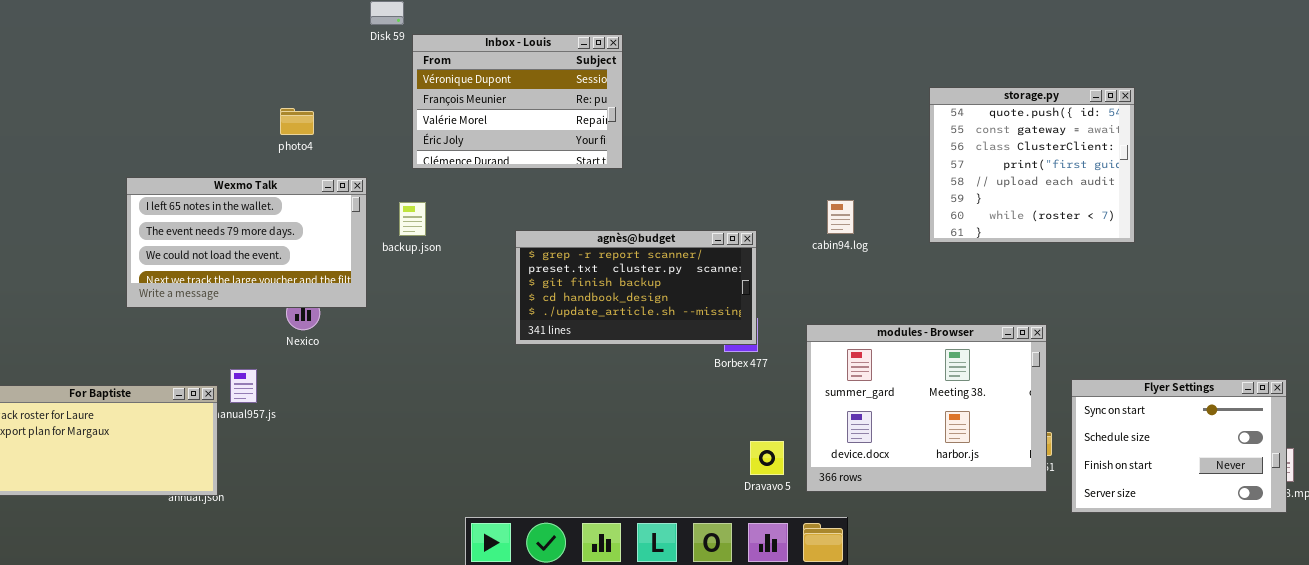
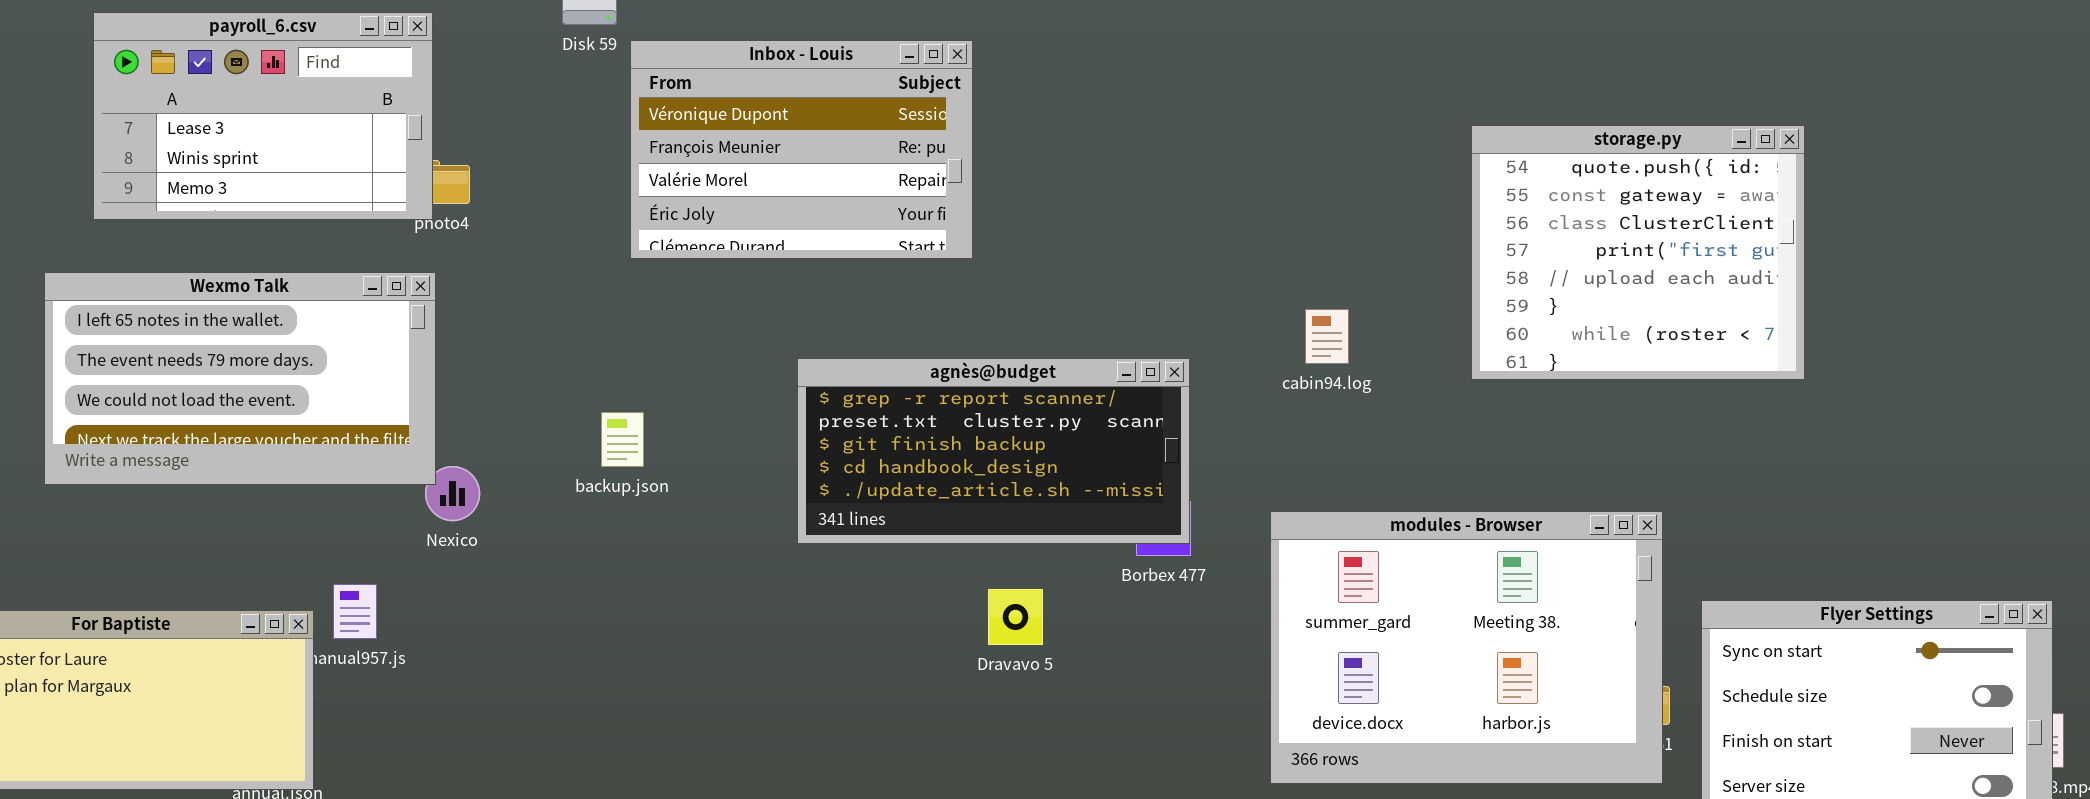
payroll_6.csv: none -> [93,12,433,220], opened
Wexmo Talk: [126,177,367,308] -> [44,272,436,485], moved
backup.json: [399,202,426,236] -> [601,412,644,467], moved
Dravavo 5: [750,441,784,475] -> [988,589,1043,645], moved

